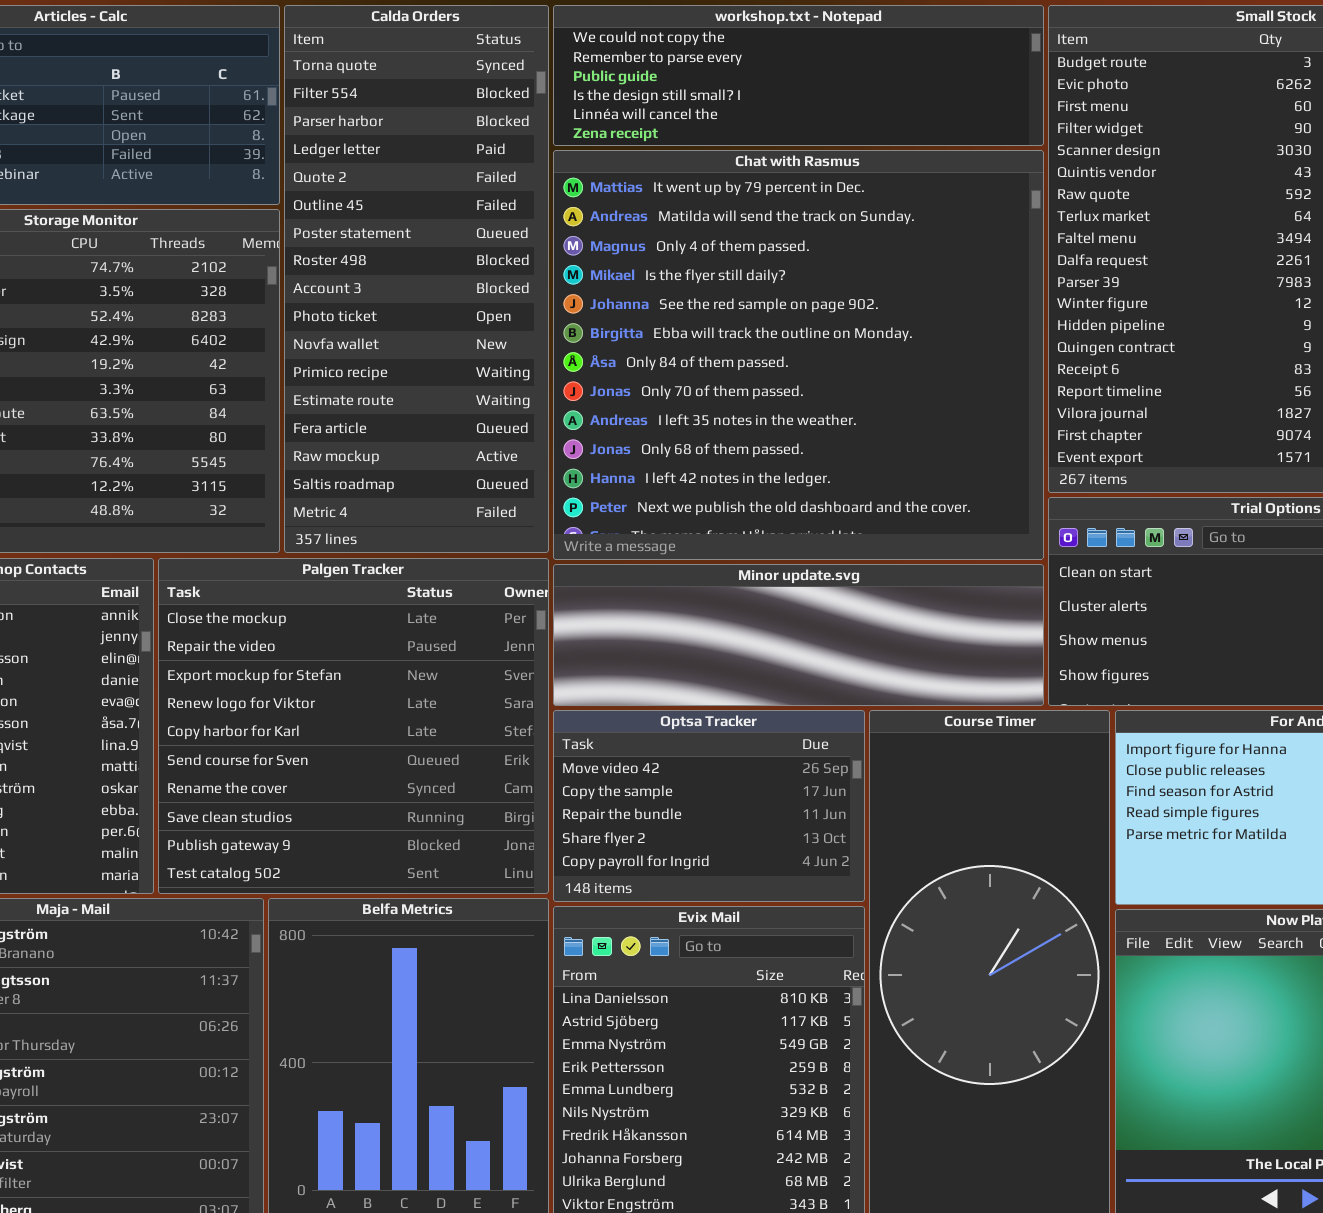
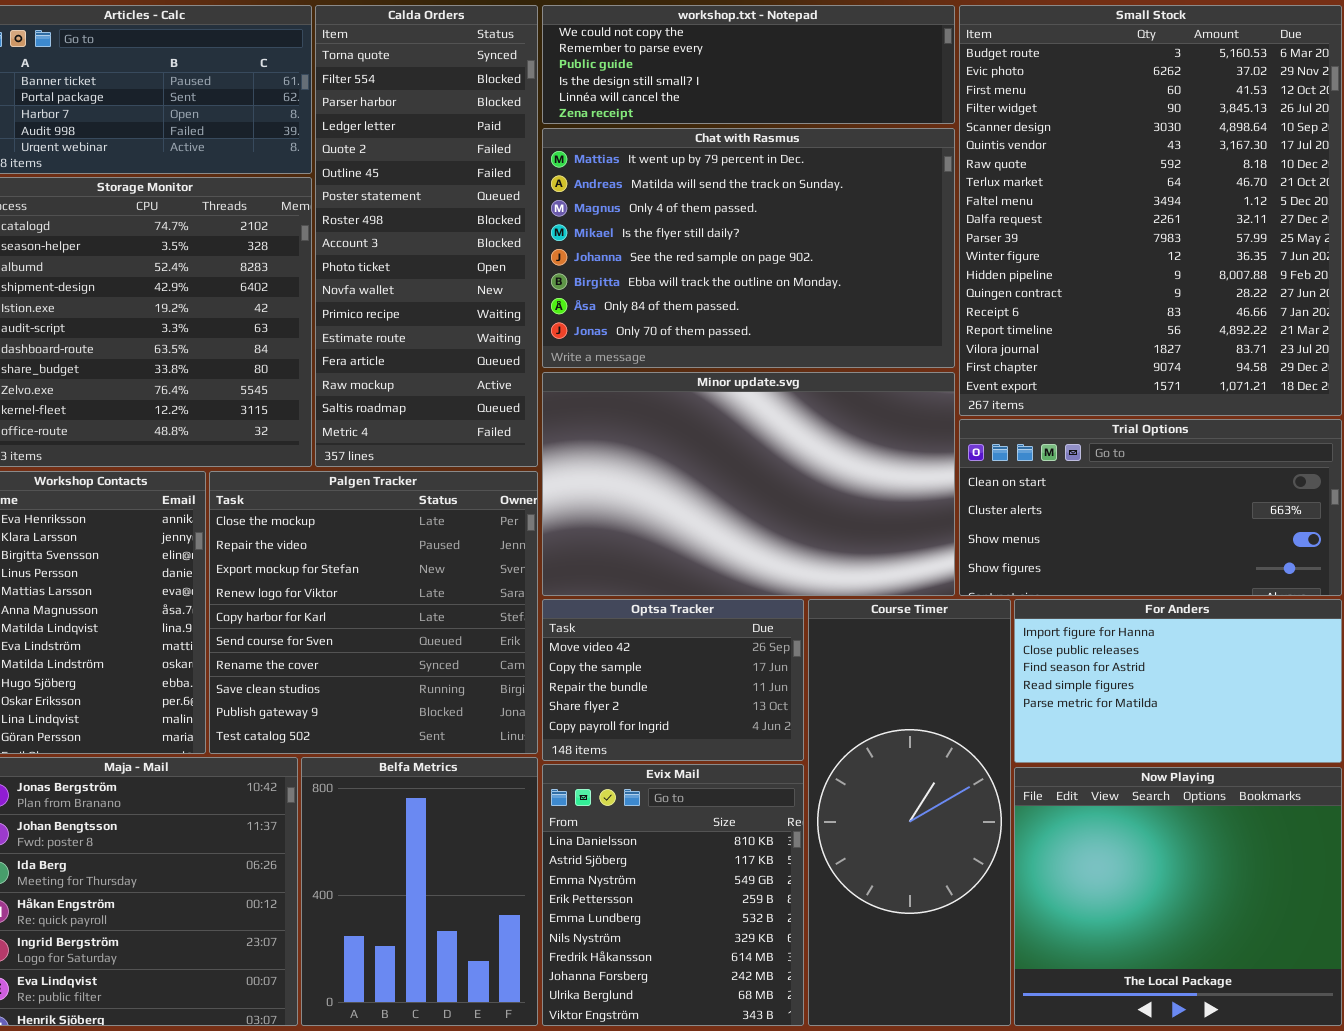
Chat with Rasmus: [553,150,1044,560] -> [542,128,955,368], resized
Minor update.svg: [553,564,1044,706] -> [542,372,955,596], resized

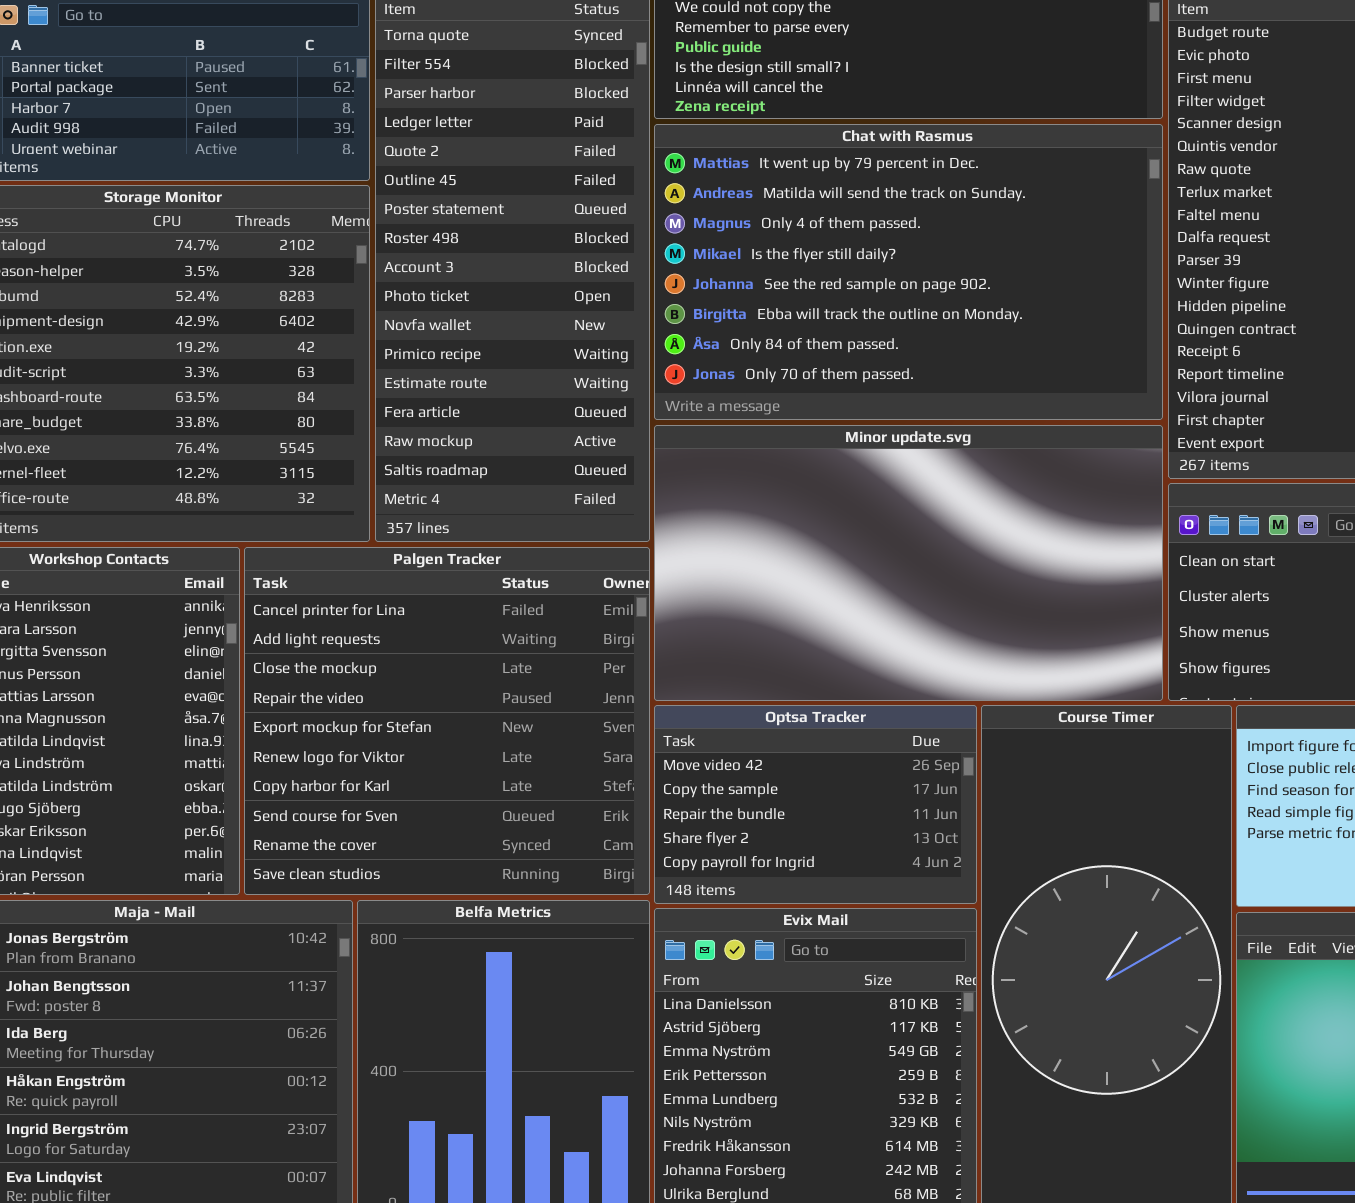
Palgen Tracker: [209,471,538,754] -> [244,547,650,895], scrolled up 2 rows

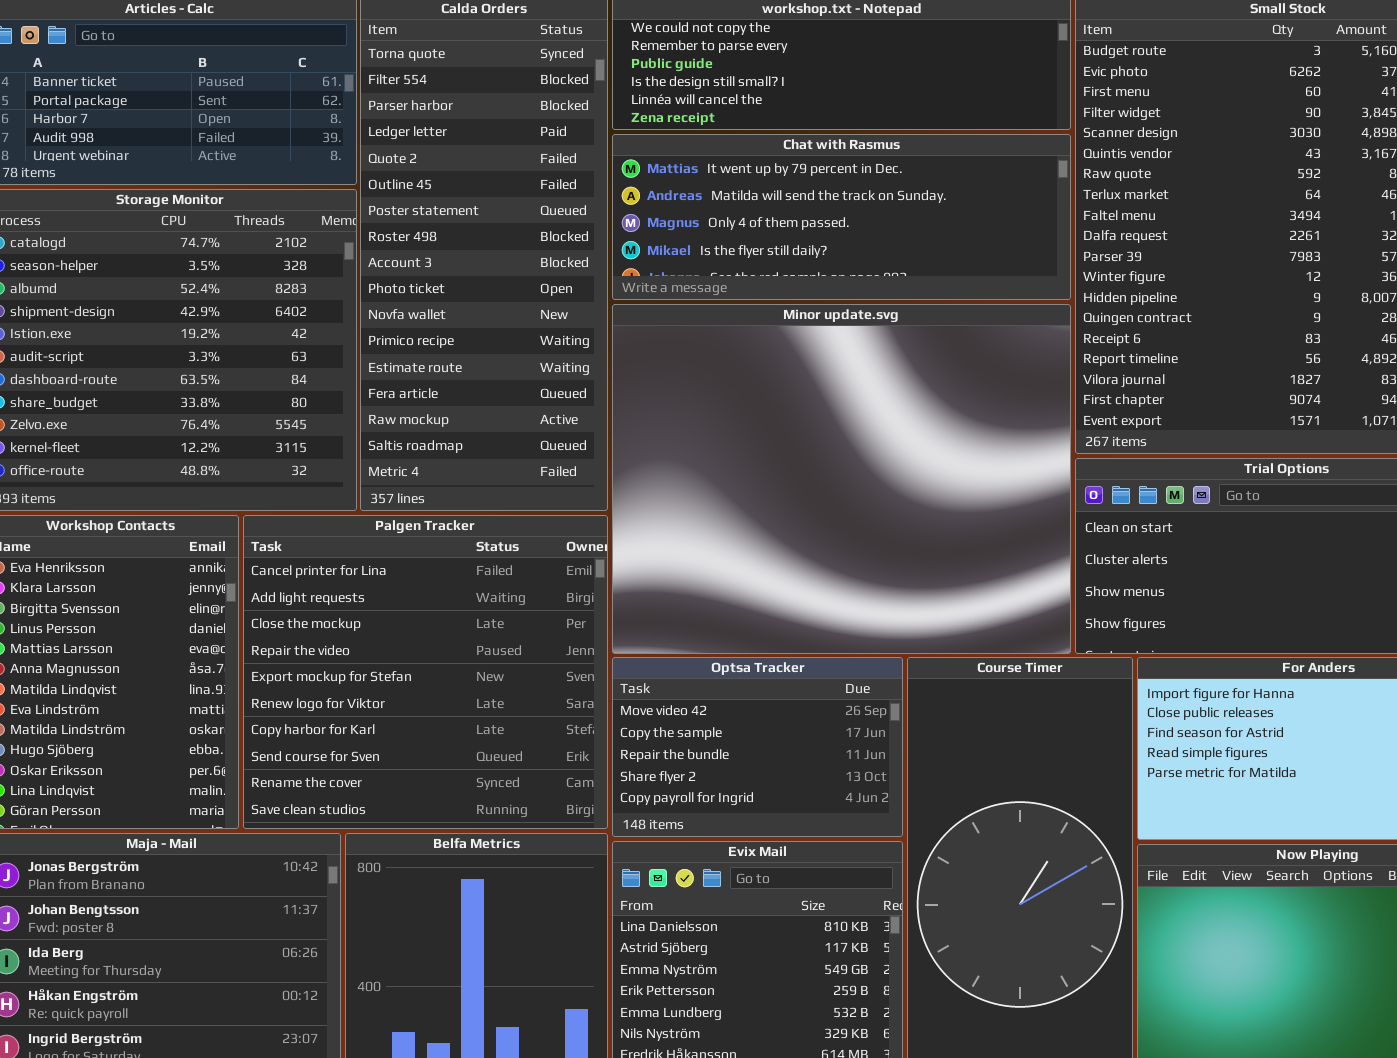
Chat with Rasmus: [654,124,1163,420] -> [612,134,1071,300], resized
Minor update.svg: [654,425,1163,701] -> [612,304,1071,654], resized

